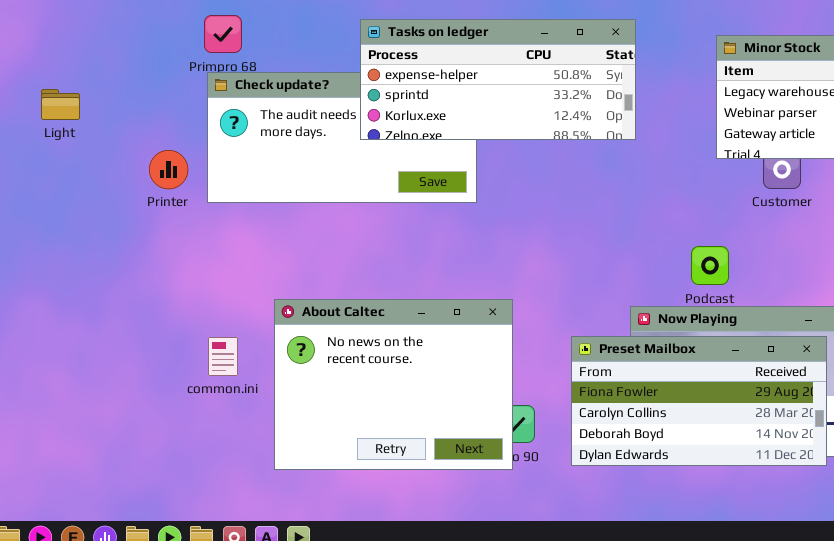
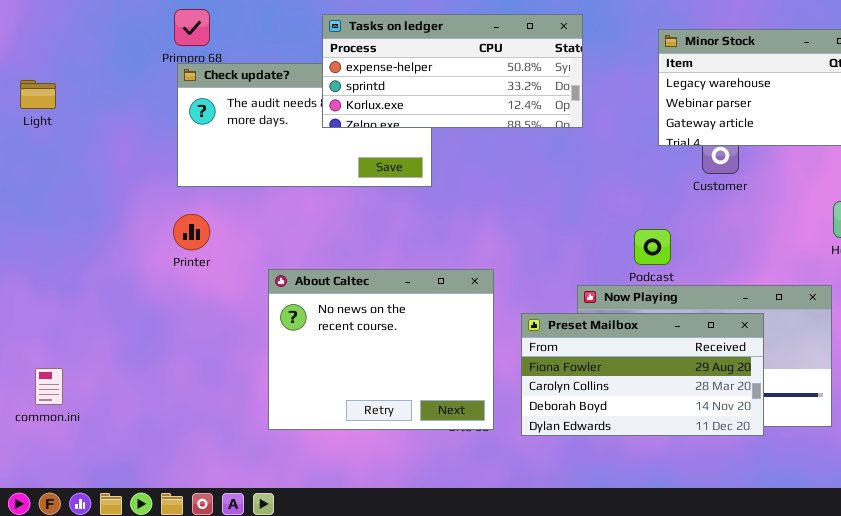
Printer: [149,150,188,189] -> [173,214,210,250], moved
About Caltec: [274,299,513,470] -> [268,269,494,430], moved
common.ini: [208,337,238,376] -> [35,368,63,405], moved

